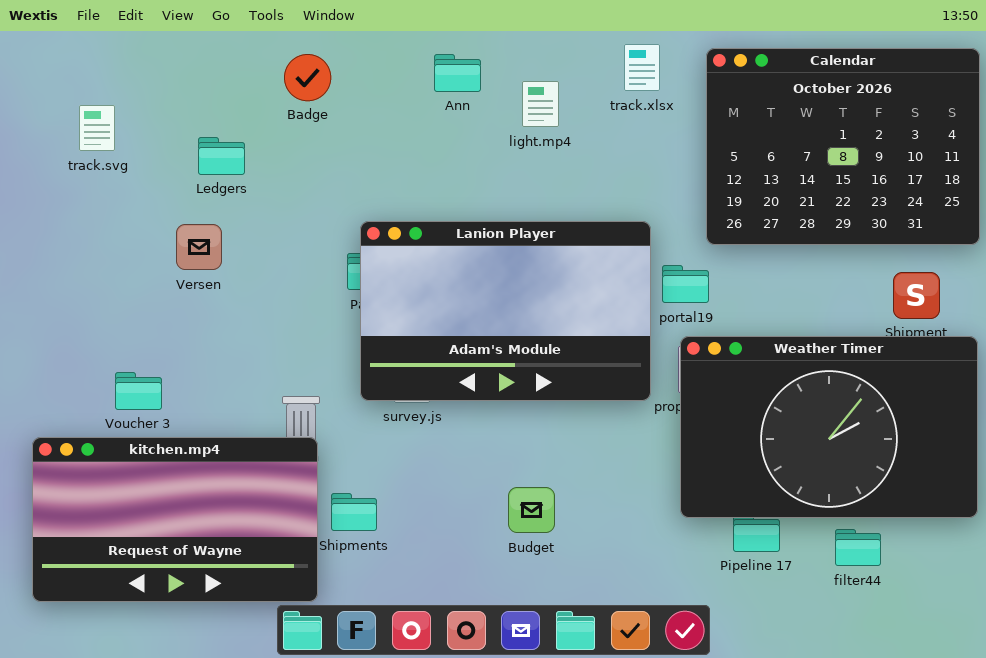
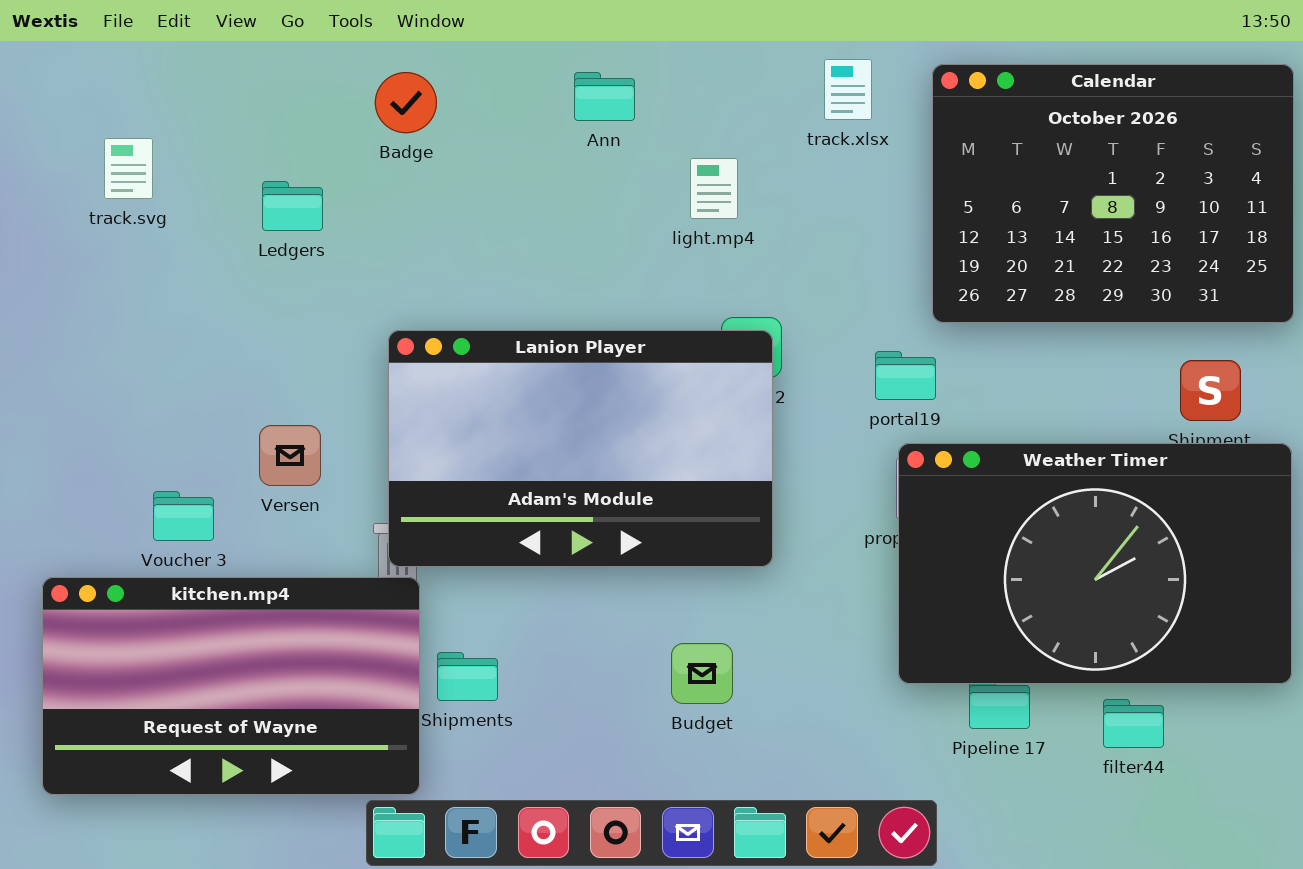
light.mp4: [522,81,559,127] -> [690,158,738,219], moved
Lanion Player: [360,221,651,401] -> [388,330,773,567], moved
Versen: [176,224,222,270] -> [259,425,321,486], moved

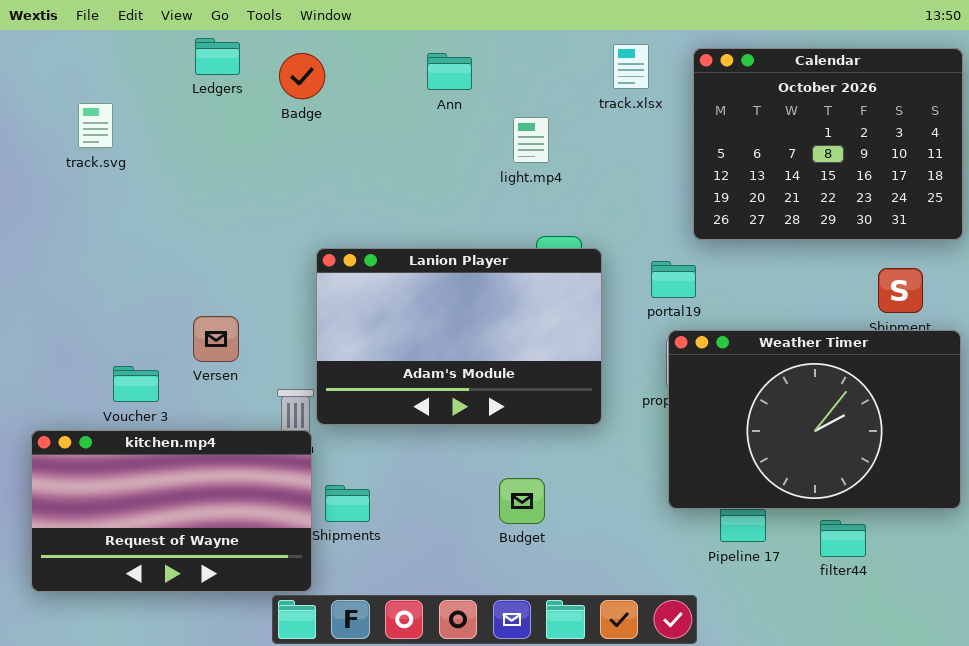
Ledgers: [262,181,323,231] -> [195,38,240,75], moved
Lanion Player: [388,330,773,567] -> [316,248,602,425], moved

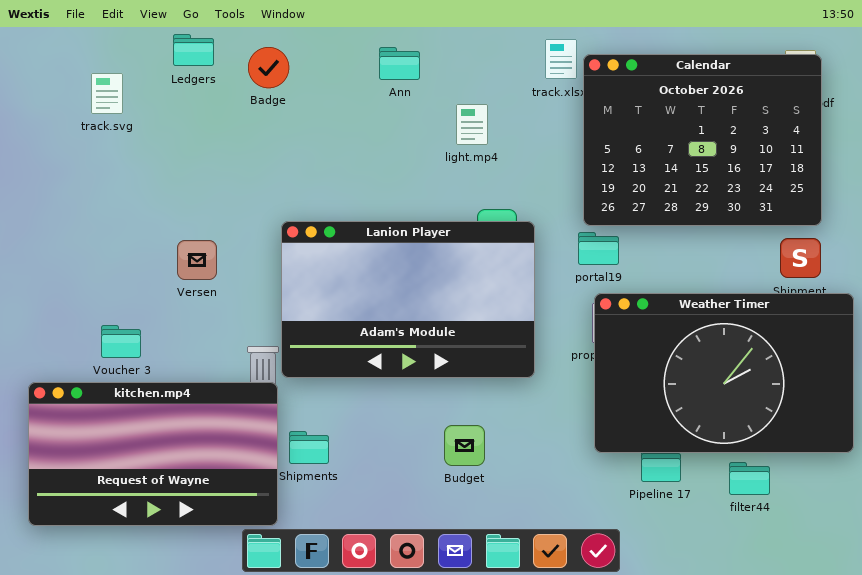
Calendar: [693,48,963,240] -> [583,54,822,226], moved
track.svg: [78,103,113,148] -> [91,73,123,114], moved
Versen: [193,316,239,362] -> [177,240,217,280], moved

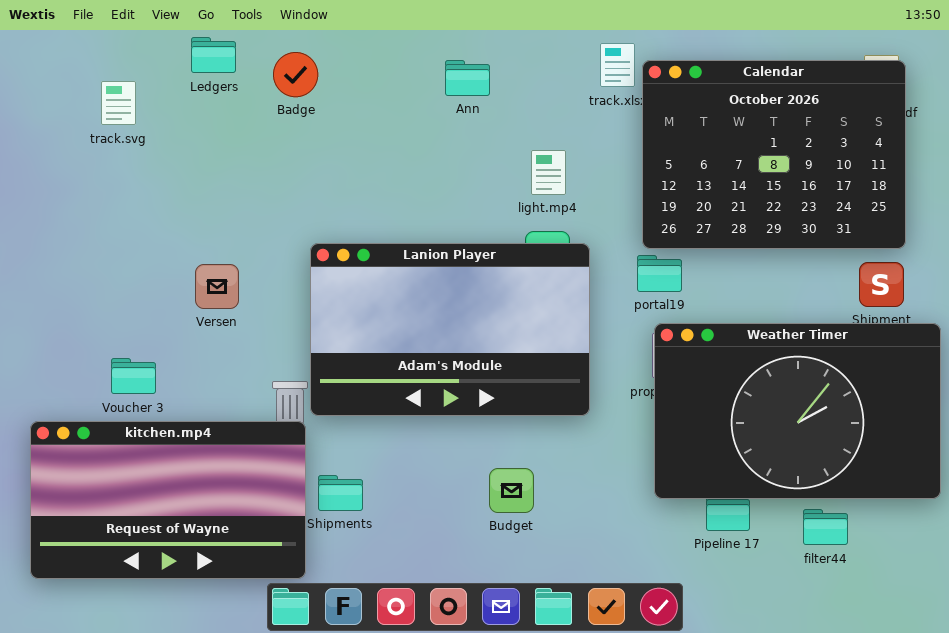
Ann: [379,47,420,80] -> [445,60,490,96], moved
light.mp4: [456,104,488,145] -> [531,150,566,195], moved

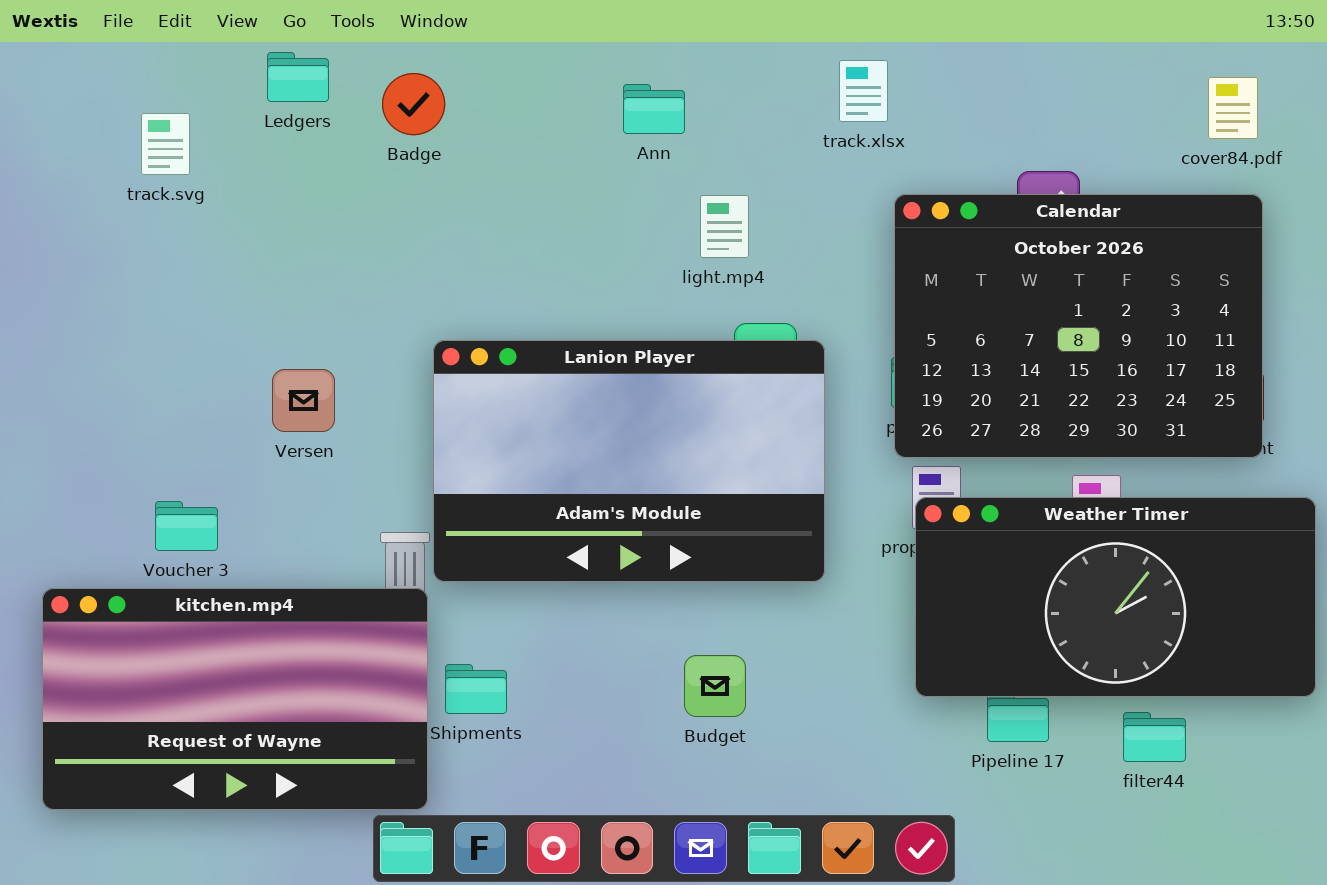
Calendar: [642,60,906,249] -> [894,194,1263,458], moved
light.mp4: [531,150,566,195] -> [700,195,749,258], moved
Weather Timer: [654,323,941,499] -> [915,497,1316,697], resized

